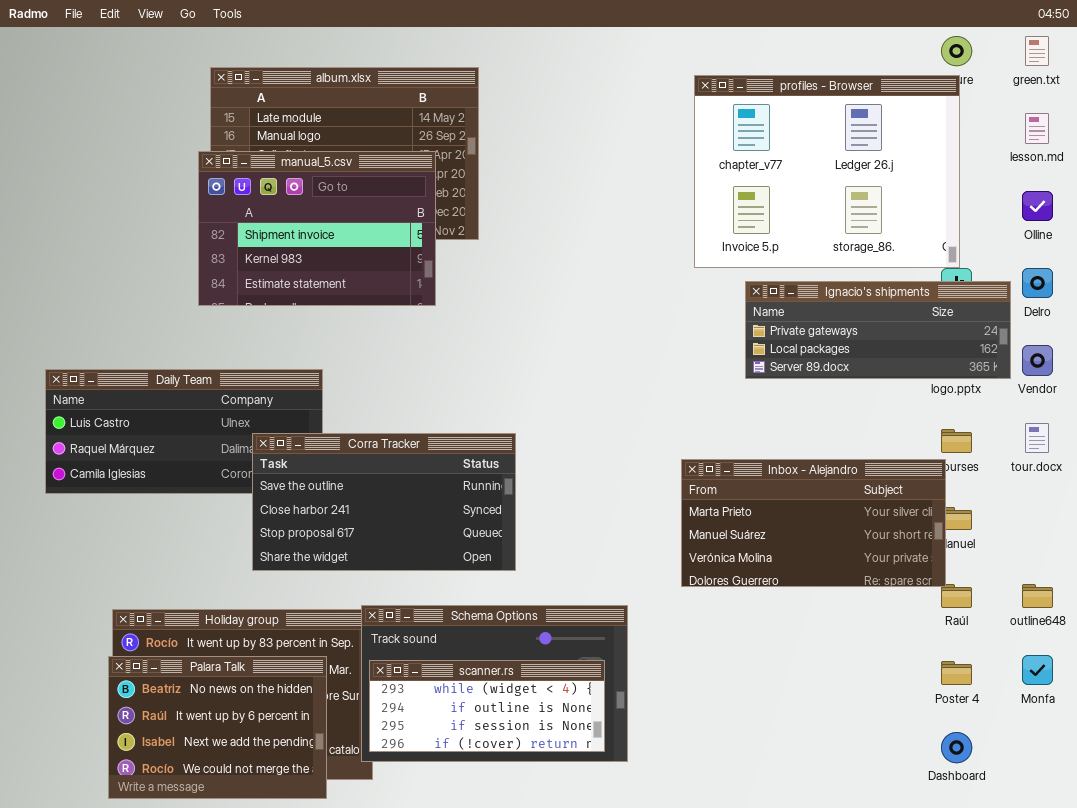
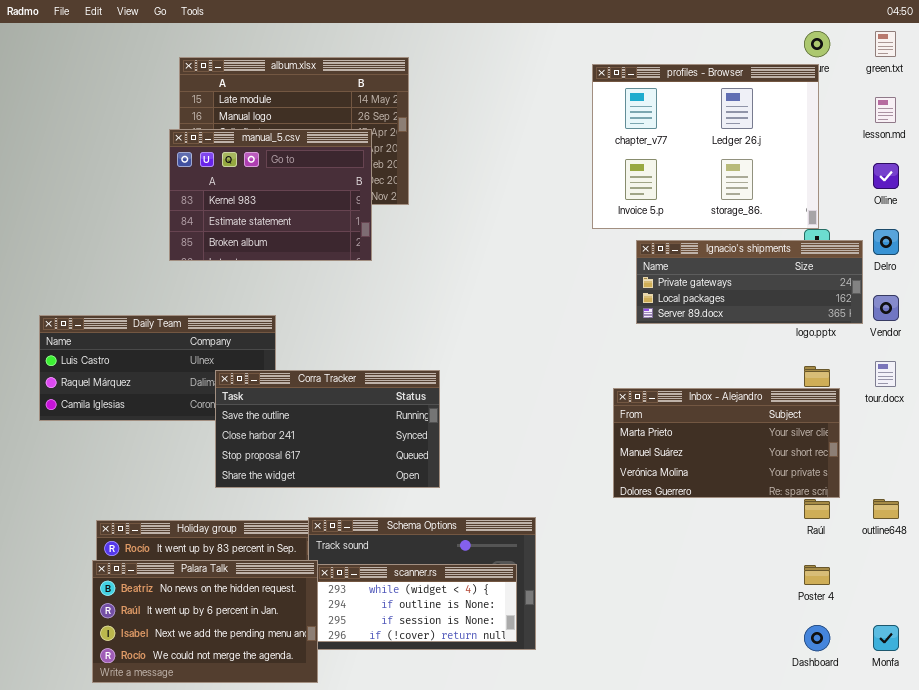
manual_5.csv: [198,151,436,306] -> [169,129,372,261], scrolled down 1 row
Inbox - Alejandro: [681,459,946,587] -> [613,388,840,498], moved
Monfa: [1022,655,1053,685] -> [873,625,899,651], moved
Palara Talk: [108,656,327,799] -> [92,560,318,683], resized

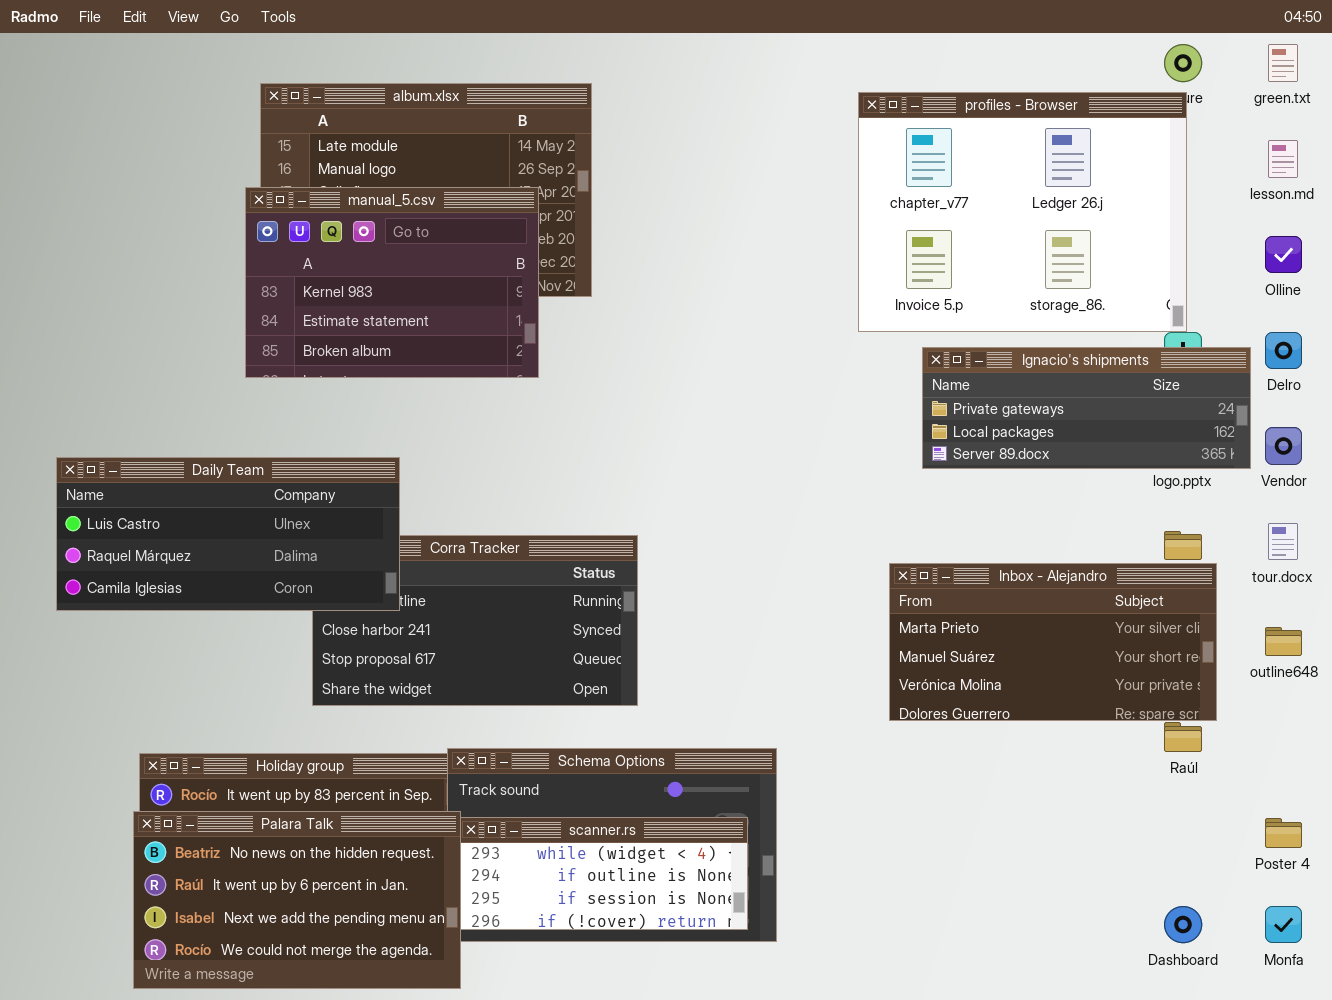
Daily Team: [39,315,276,421] -> [56,457,400,611], raised
outline648: [873,499,899,519] -> [1265,627,1302,656], moved
Poster 4: [804,565,830,585] -> [1265,818,1302,848], moved

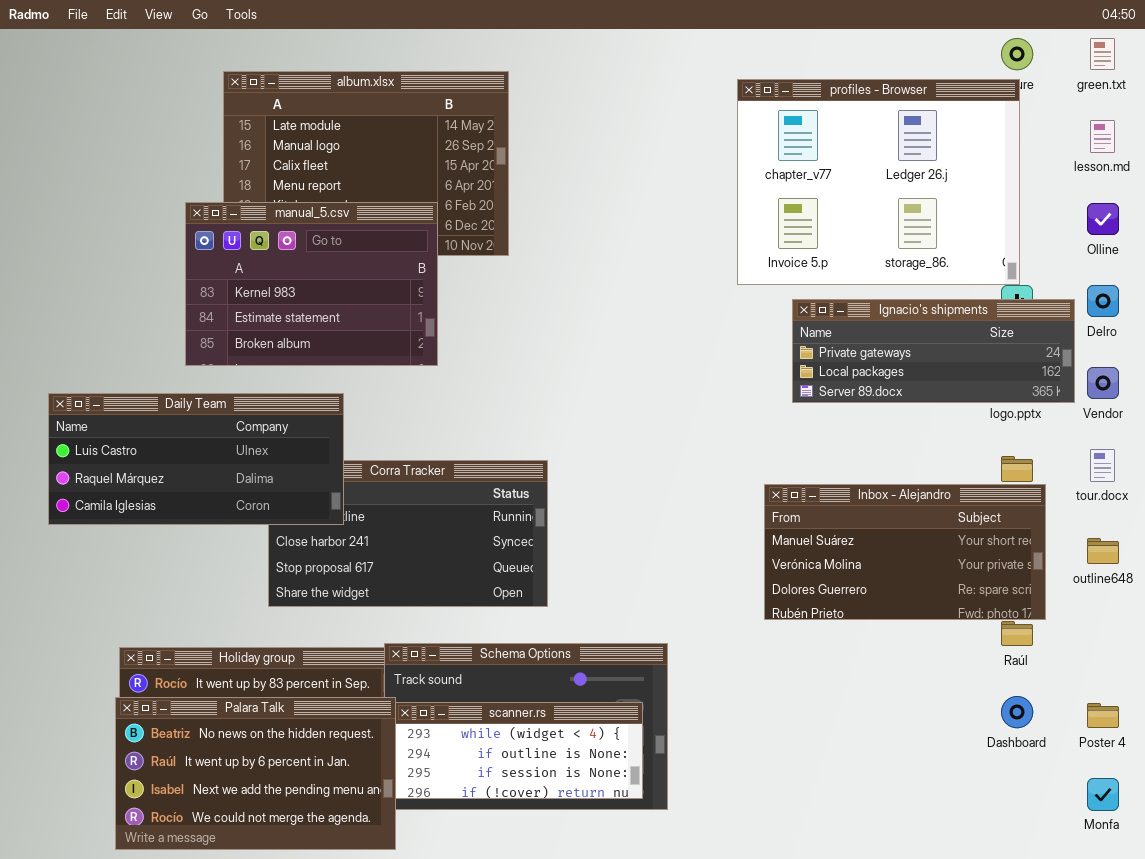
manual_5.csv: [245,187,539,378] -> [185,202,438,366], moved
Inbox - Alejandro: [889,563,1217,721] -> [764,484,1046,620], scrolled down 1 row
Dashboard: [1164,906,1202,943] -> [1001,696,1033,728], moved

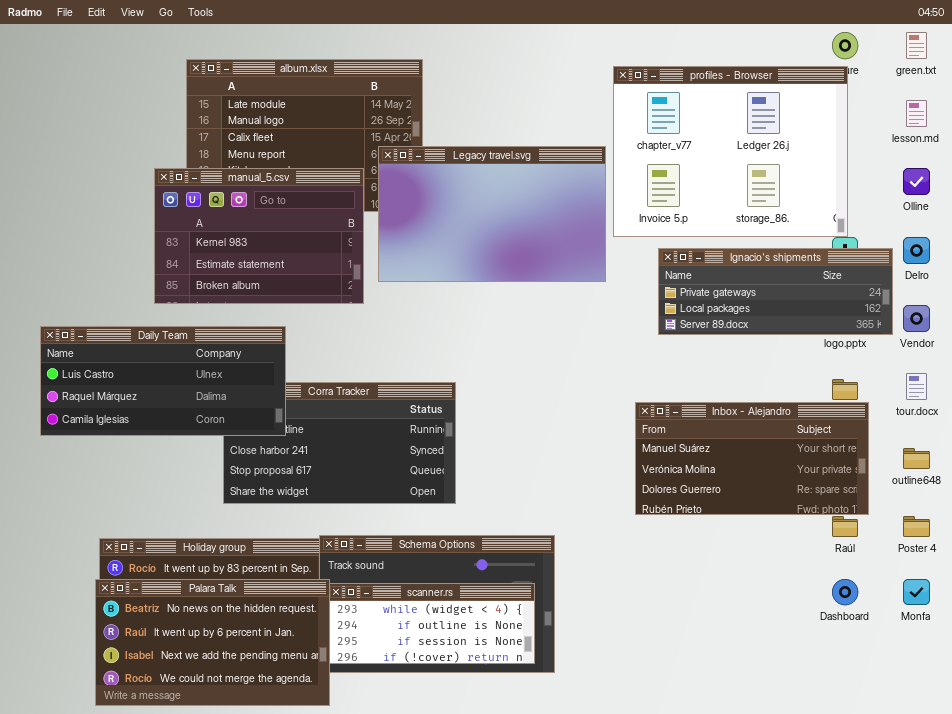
Legacy travel.svg: none -> [378,146,606,282], opened
Poster 4: [1087,703,1119,728] -> [903,516,930,537], moved
Monfa: [1087,778,1119,811] -> [903,579,930,605], moved

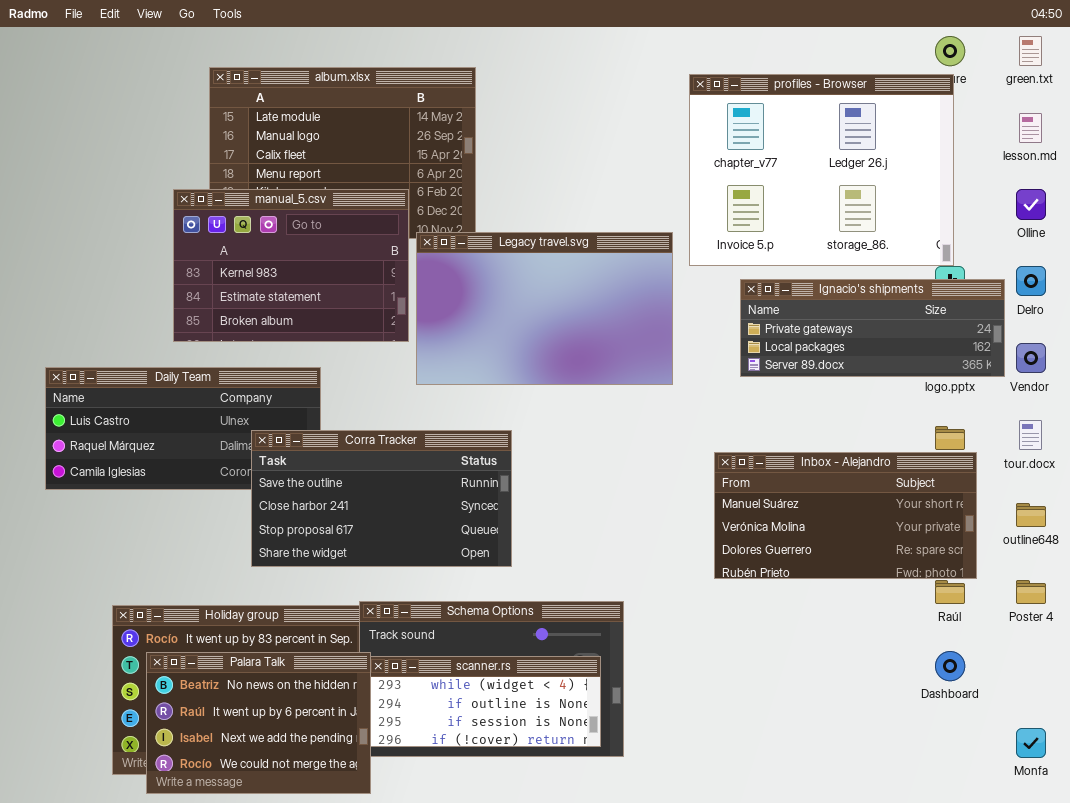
Legacy travel.svg: [378,146,606,282] -> [416,232,673,385], moved
Corra Tracker: [223,382,456,504] -> [251,430,512,567], raised
Monfa: [903,579,930,605] -> [1016,728,1046,758], moved
Palara Talk: [95,579,330,706] -> [146,652,371,794], resized

